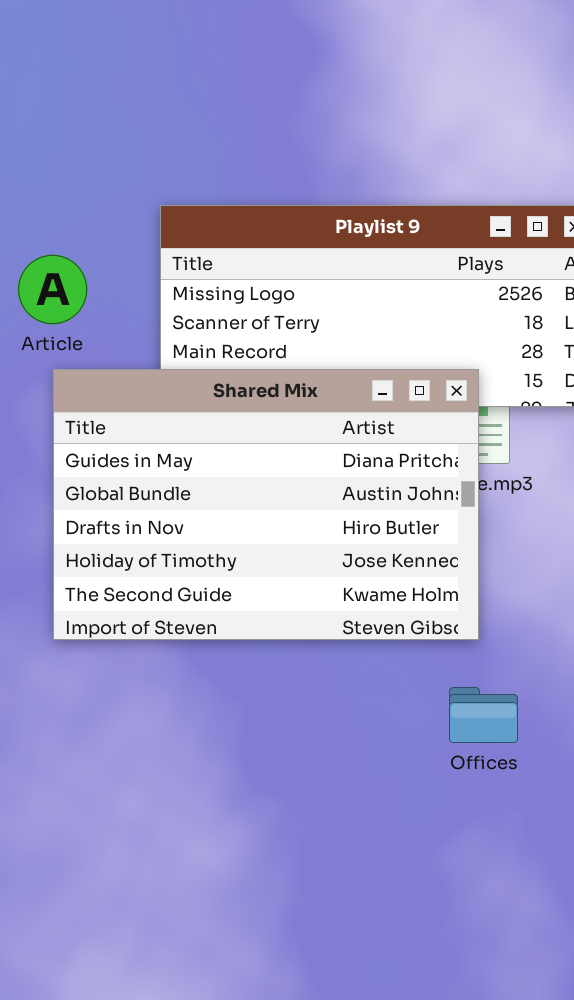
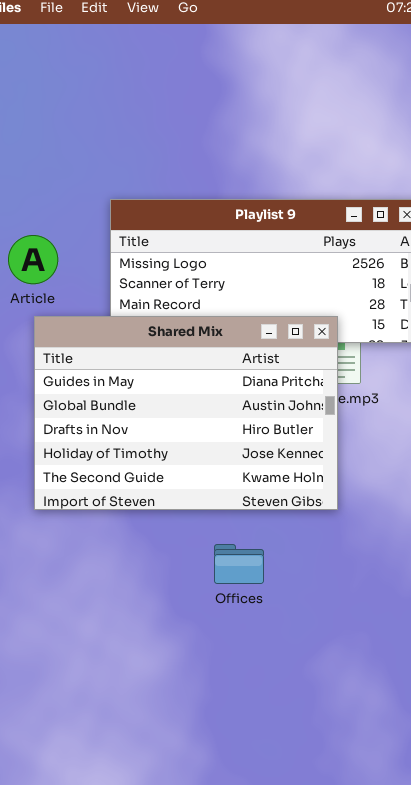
Offices: [449,687,518,743] -> [214,544,264,584], moved

